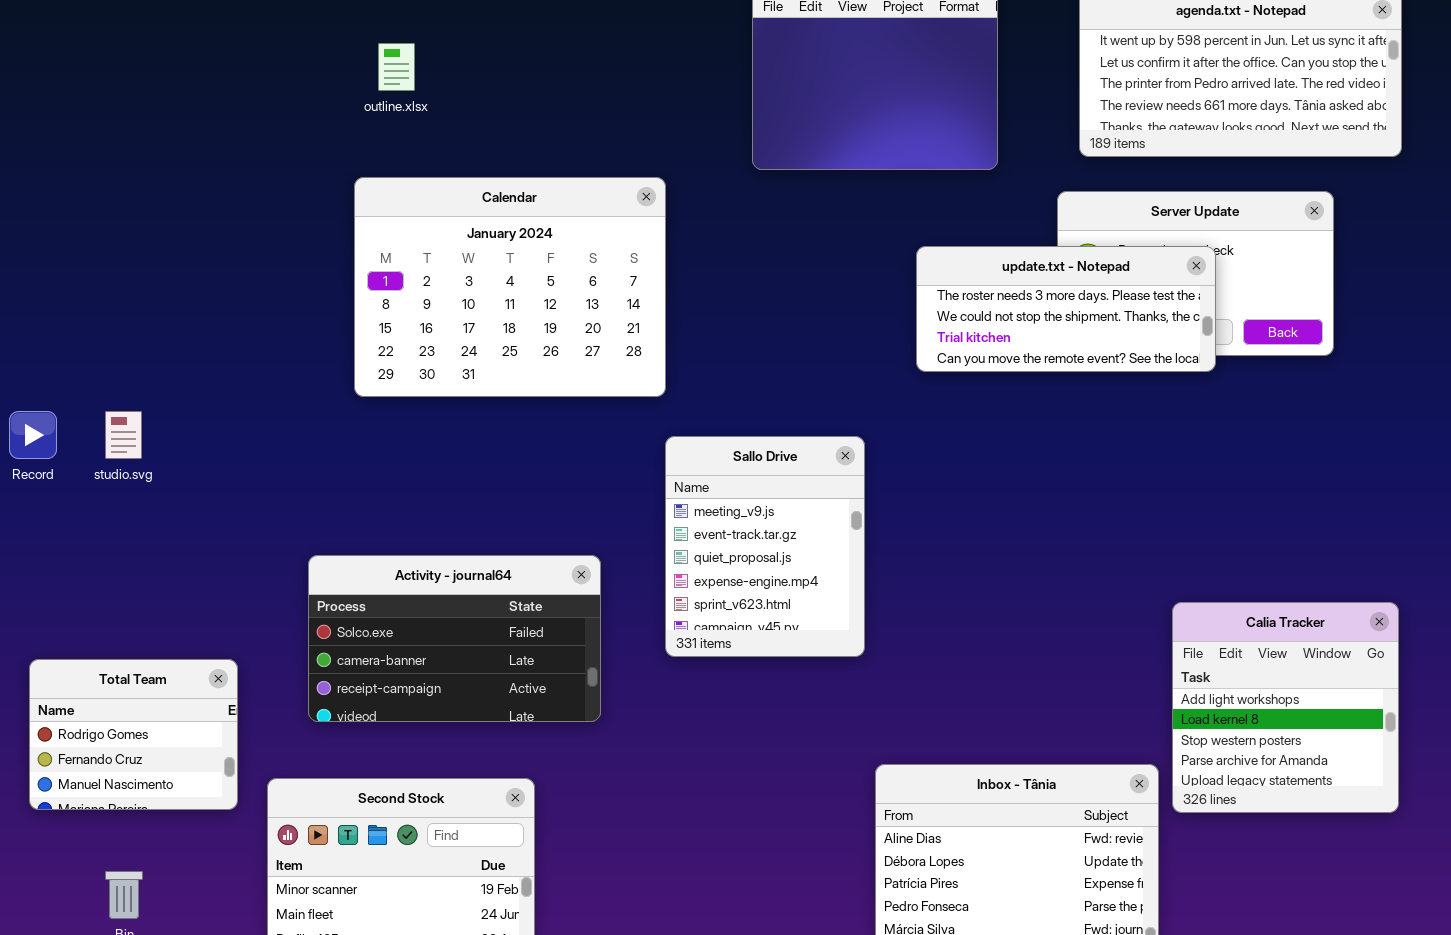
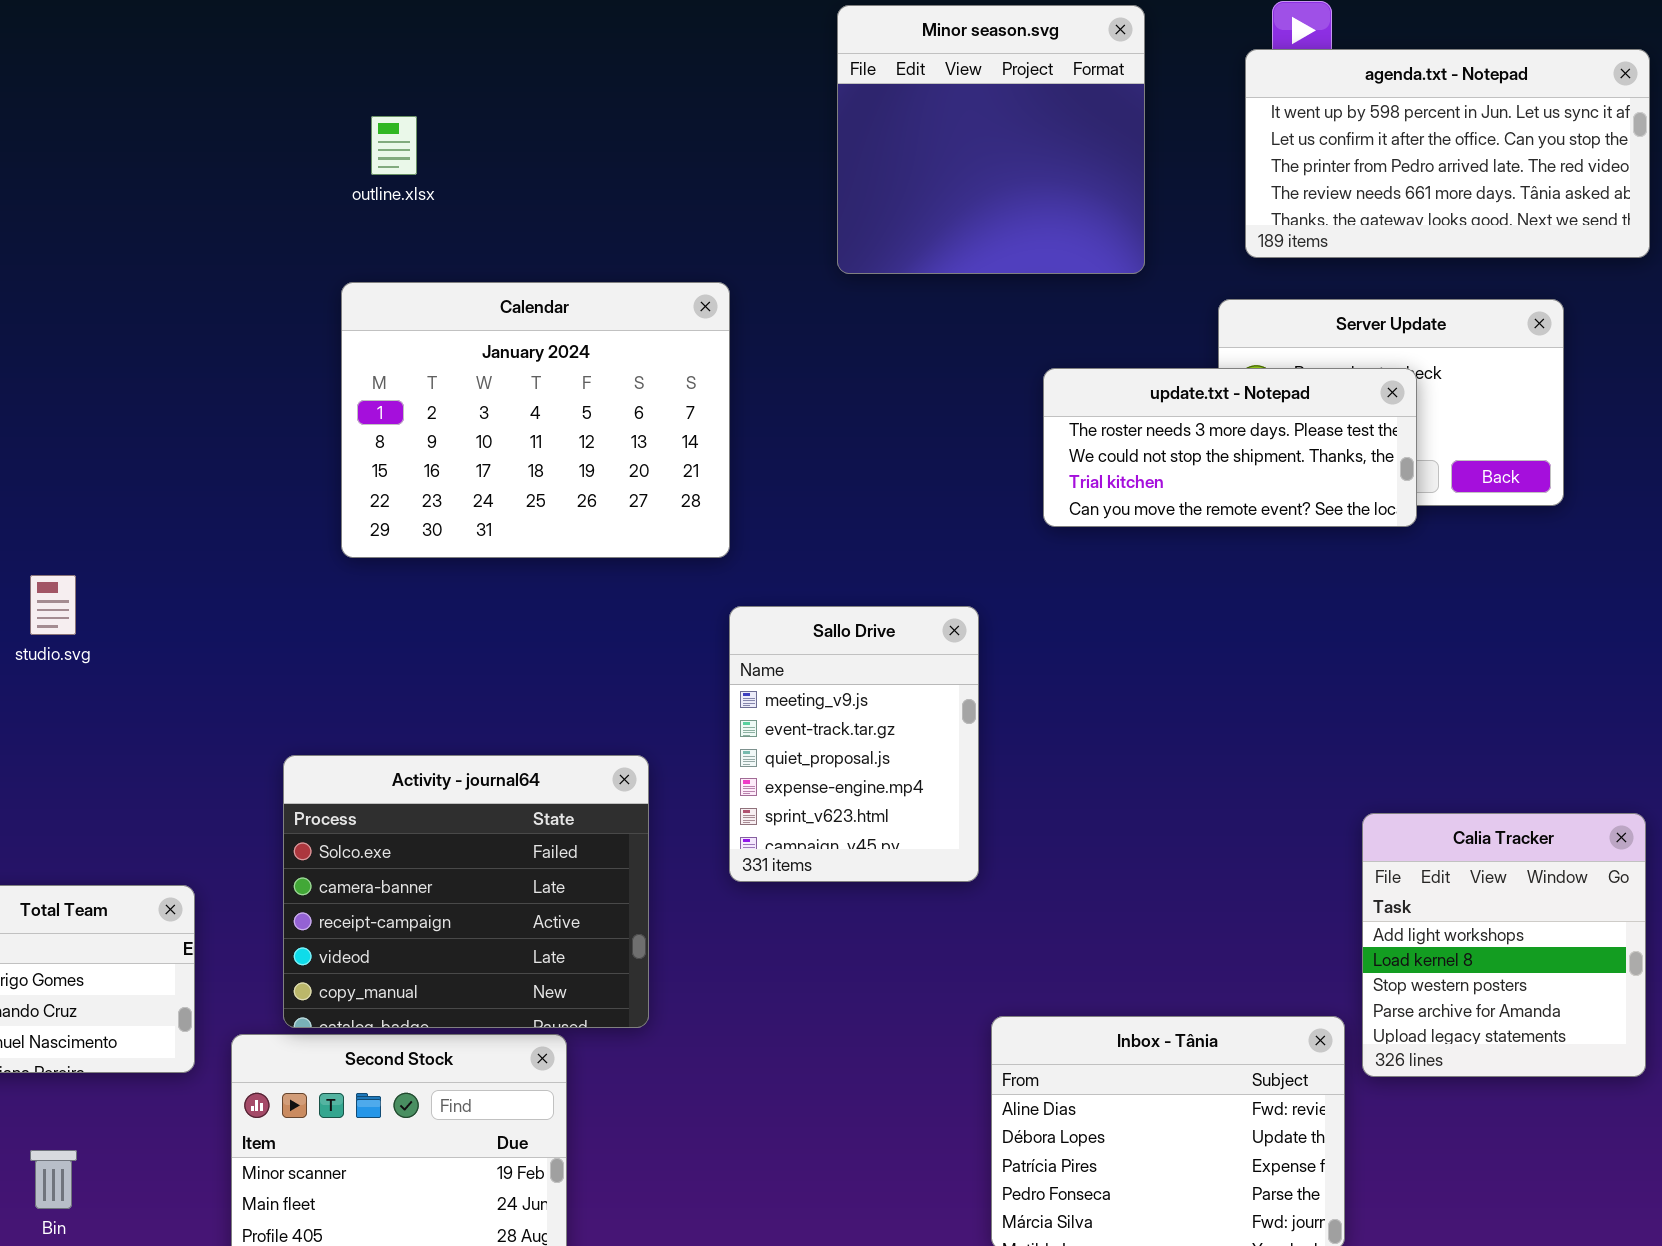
Activity - journal64: [308,555,601,722] -> [283,755,649,1028], resized

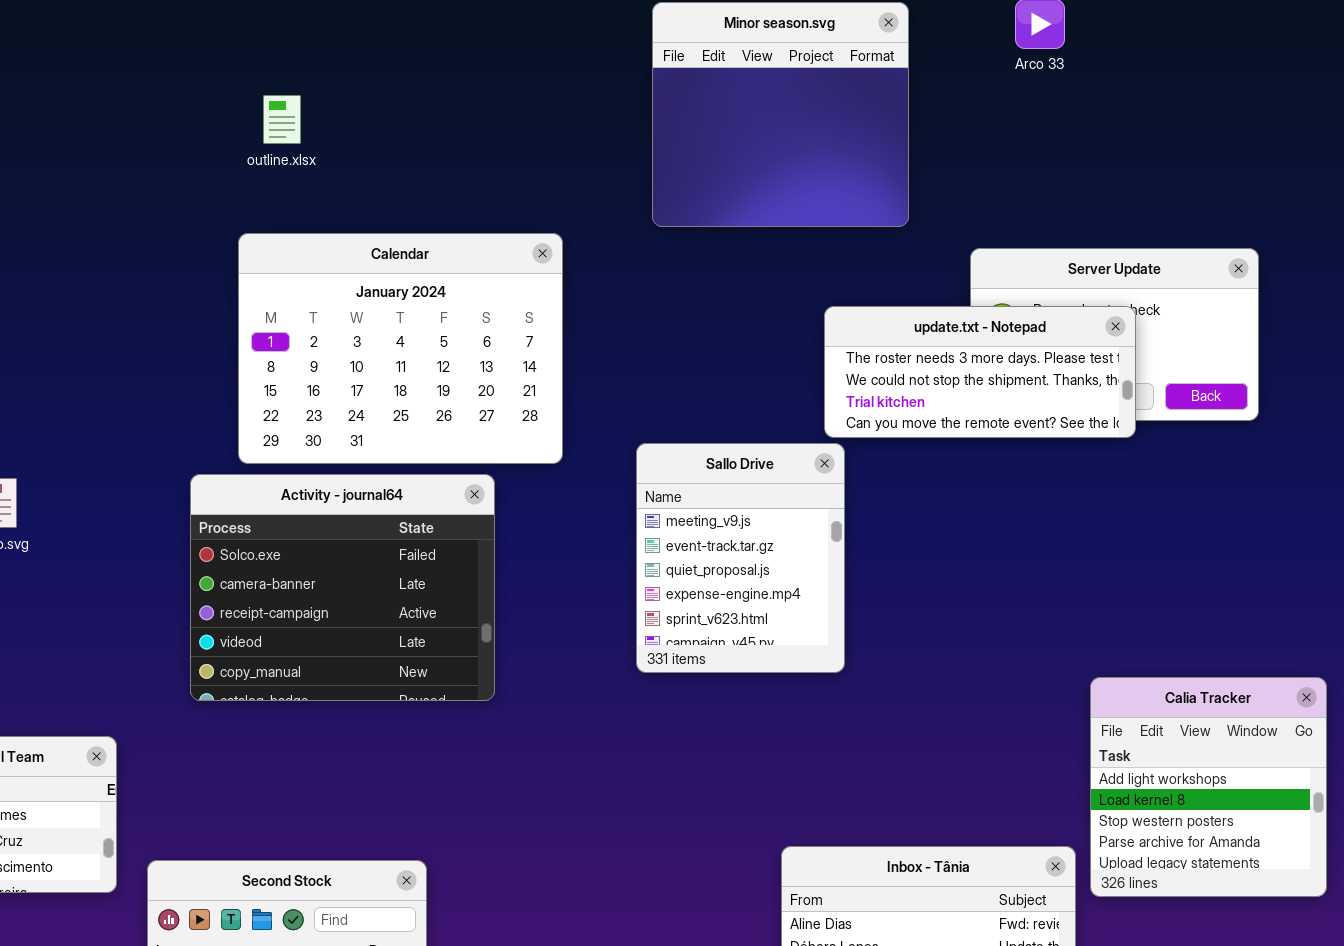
agenda.txt - Notepad: [1245,49,1650,258] -> none, closed
Sallo Drive: [729,606,979,882] -> [636,443,845,673], moved
Activity - journal64: [283,755,649,1028] -> [190,474,495,701], moved

